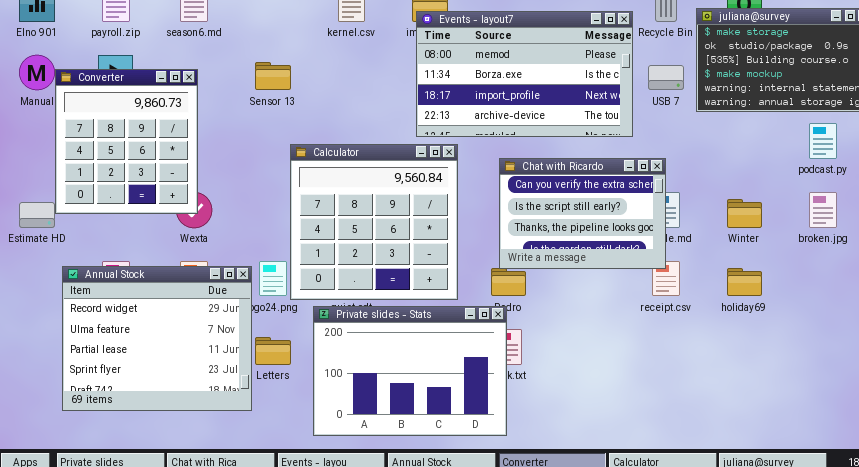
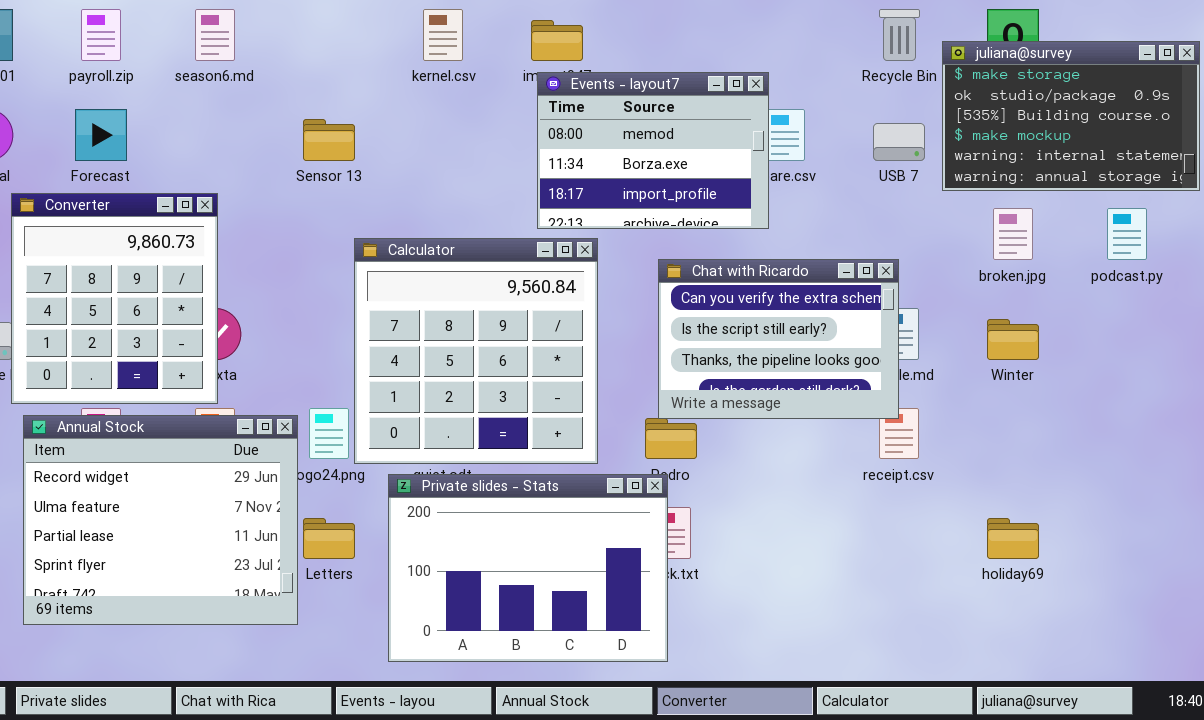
Events - layout7: [416,11,633,137] -> [537,72,769,229], resized
Converter: [55,69,198,214] -> [11,193,218,404], moved
broken.jpg: [809,192,837,228] -> [993,208,1033,260], moved
holiday69: [727,268,762,296] -> [987,518,1039,559], moved

